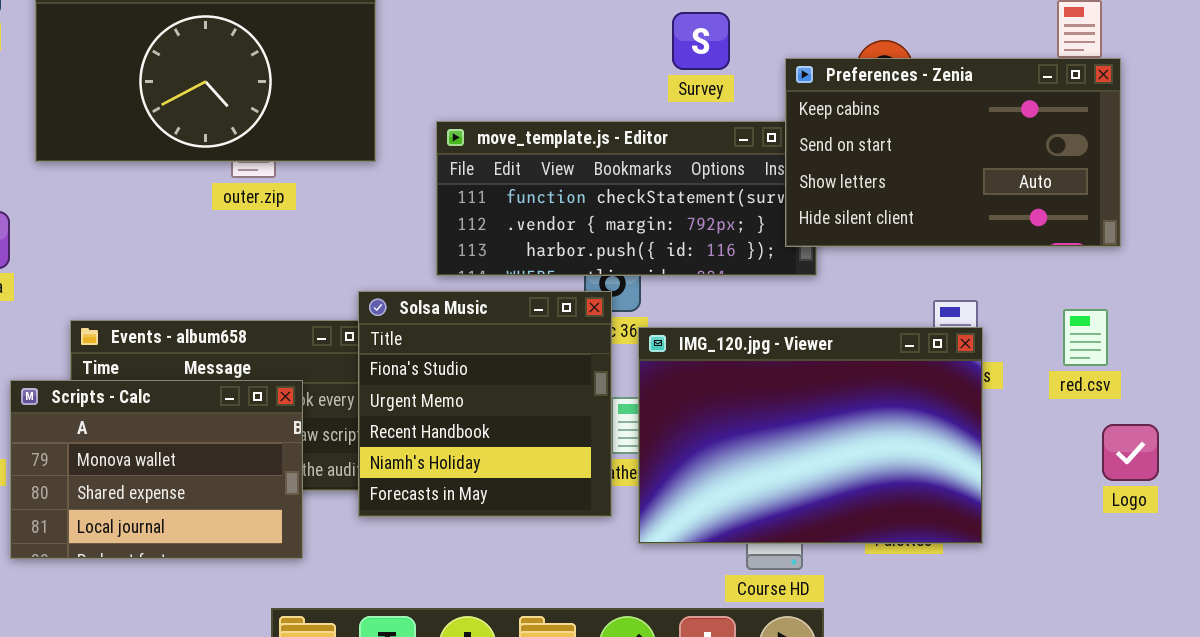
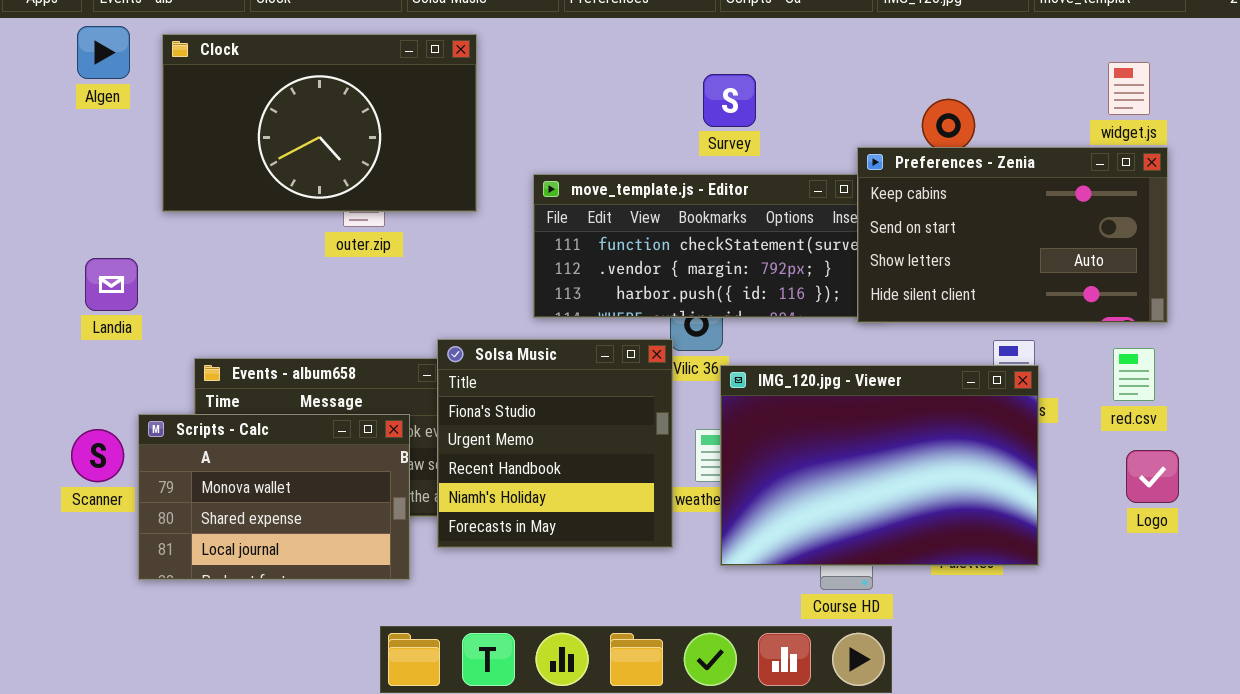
Survey: [672,12,730,70] -> [703,74,756,127], moved
Preferences - Zenia: [785,58,1121,247] -> [857,147,1168,323], moved
Solsa Music: [358,291,612,517] -> [437,339,673,548], moved
Logo: [1102,424,1159,481] -> [1126,450,1179,503], moved

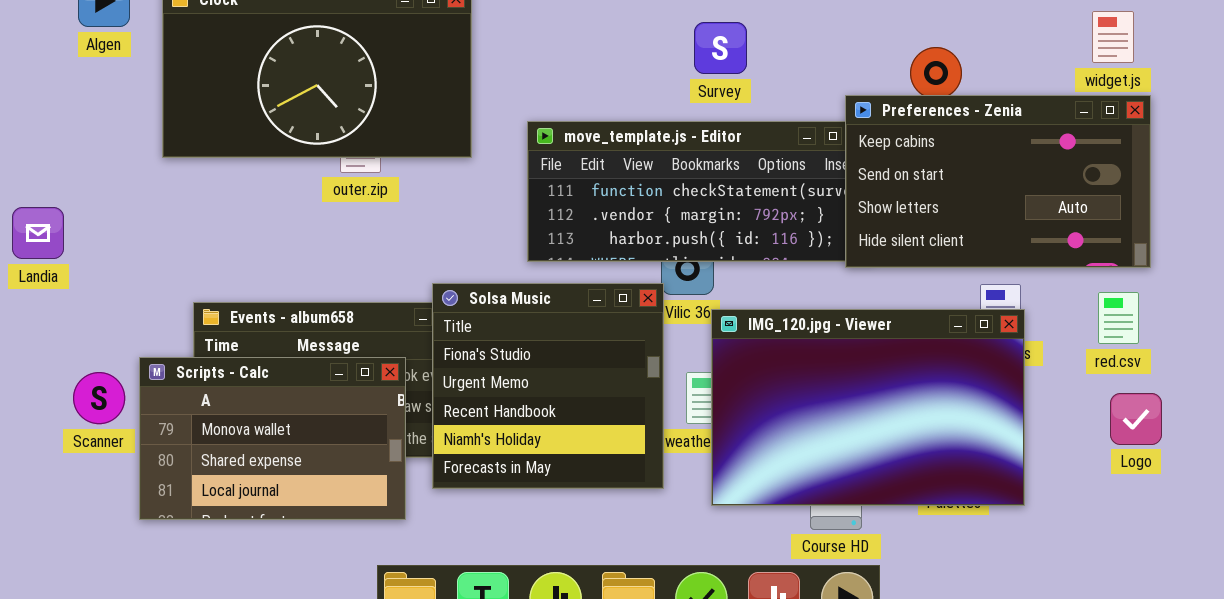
Landia: [85,258,138,311] -> [12,207,64,259], moved

